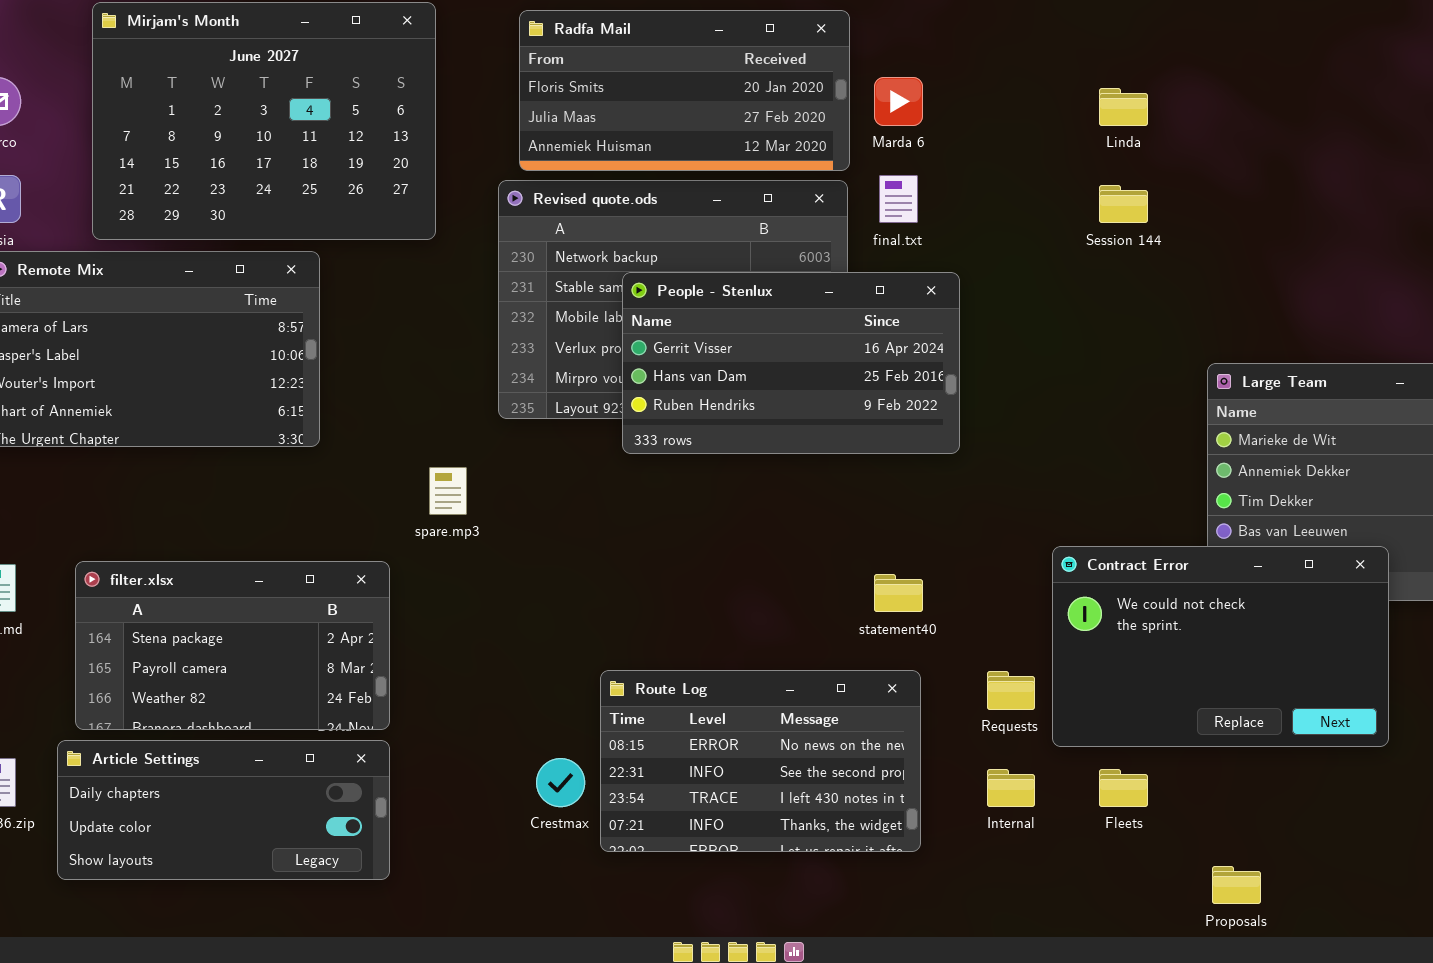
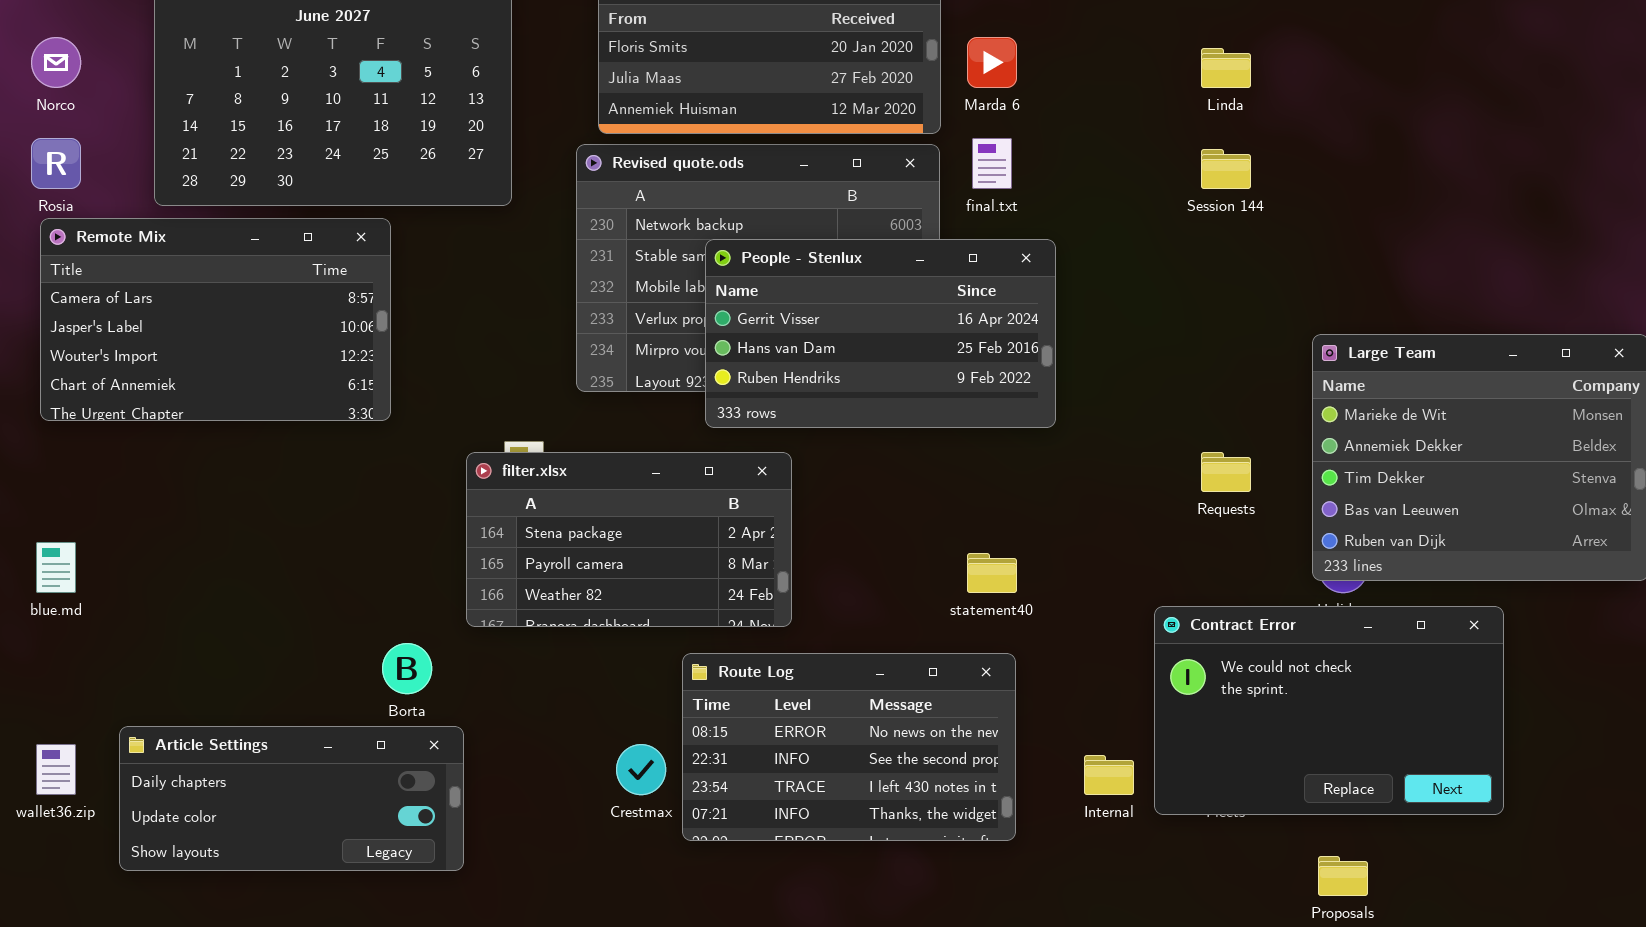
Contract Error: [1052,546,1389,747] -> [1154,606,1504,815], moved
filter.xlsx: [75,561,390,730] -> [466,452,792,627], moved
Requests: [987,671,1035,710] -> [1201,452,1251,492], moved

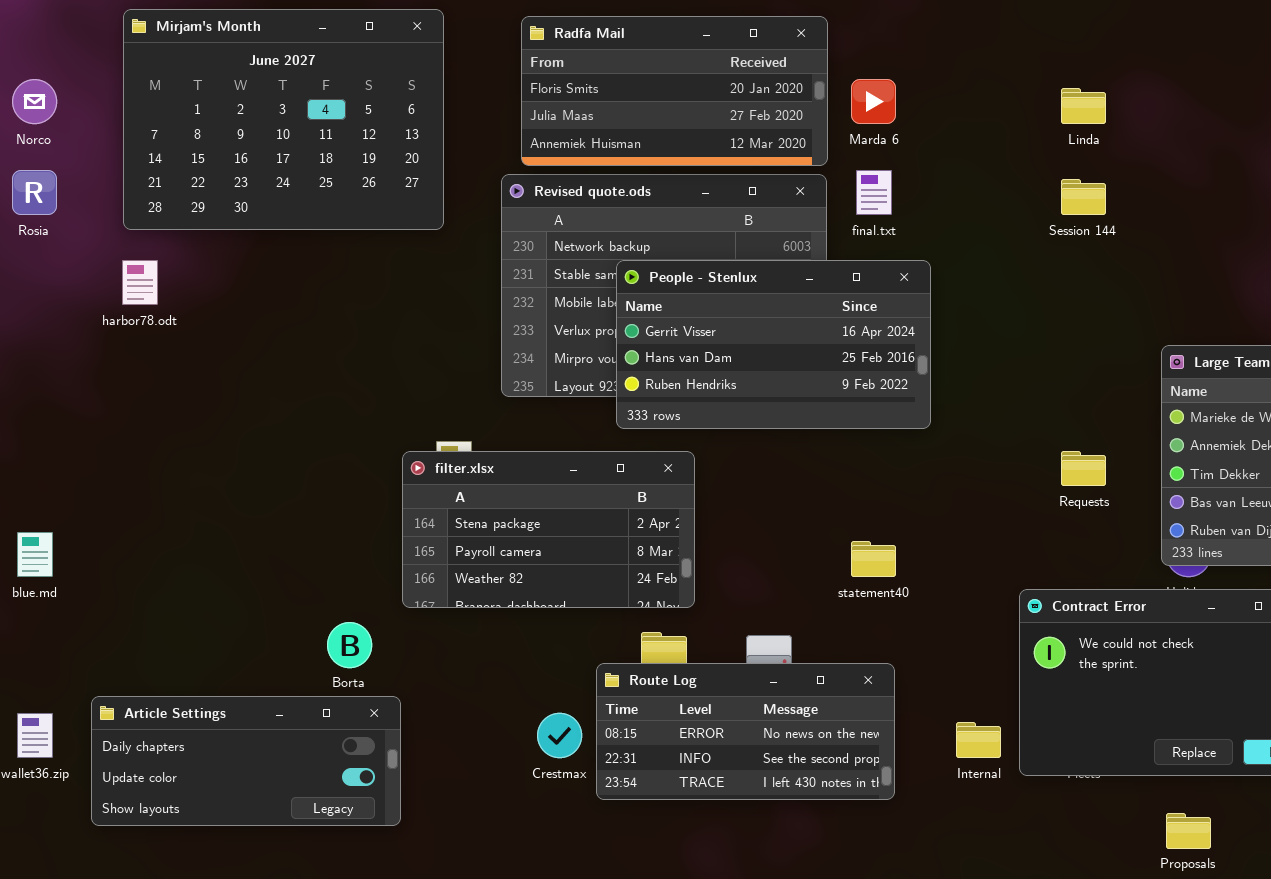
Remote Mix: [40,218,391,421] -> none, closed
Route Log: [682,653,1016,841] -> [596,663,895,800], resized

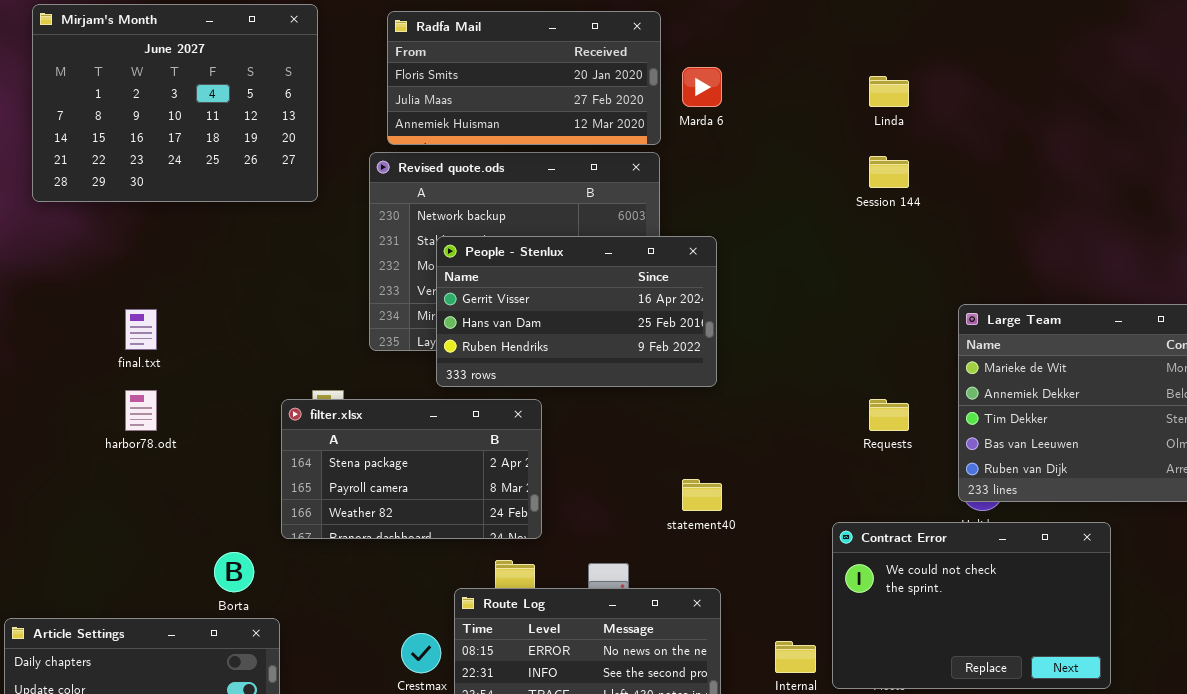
final.txt: [856,170,892,215] -> [125,309,157,350], moved
harbor78.odt: [122,260,158,305] -> [125,390,157,431], moved
People - Stenlux: [616,260,931,429] -> [436,236,717,387], moved

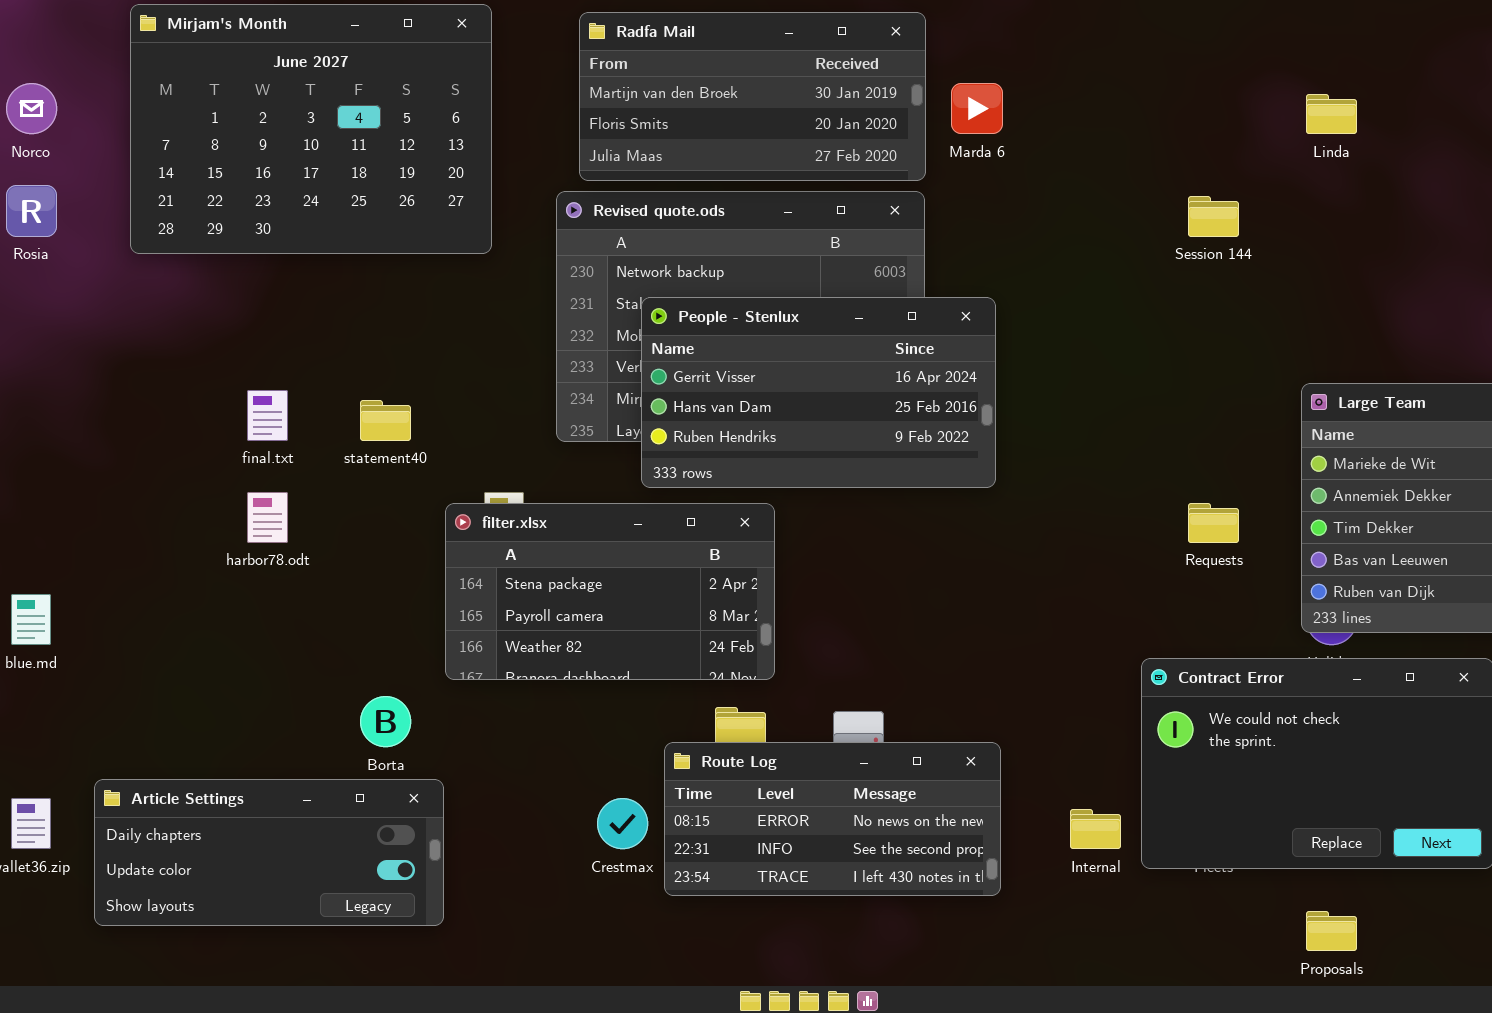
Radfa Mail: [387,11,661,145] -> [579,12,926,181], scrolled up 1 row
Linda: [869,76,909,107] -> [1306,94,1357,134], moved
statement40: [682,479,722,511] -> [360,400,411,441], moved

